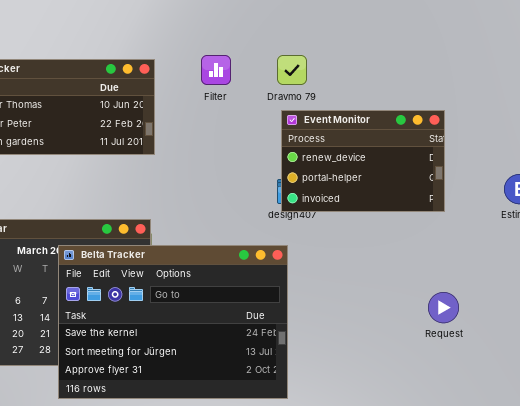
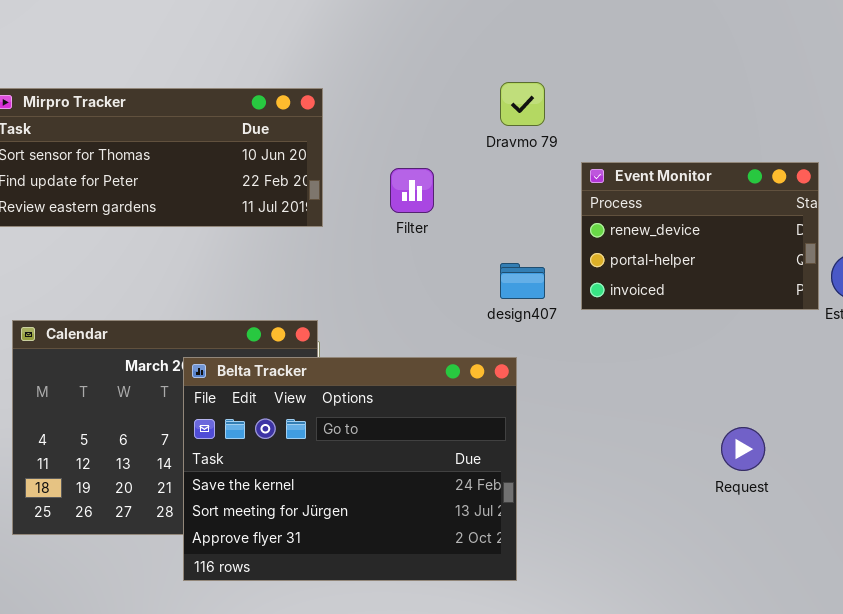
Filter: [201,55,231,85] -> [390,168,434,213], moved
Event Monitor: [281,110,445,212] -> [581,162,819,310], moved

